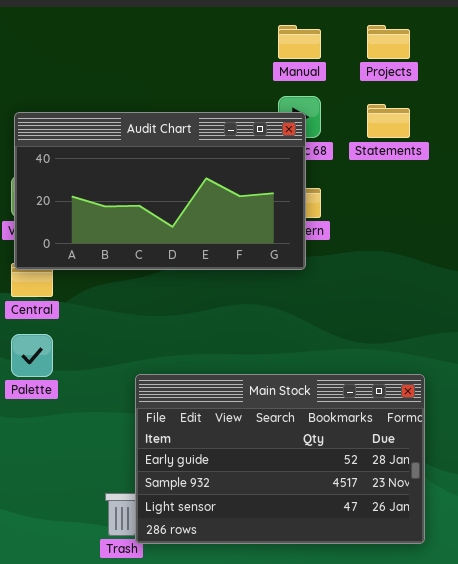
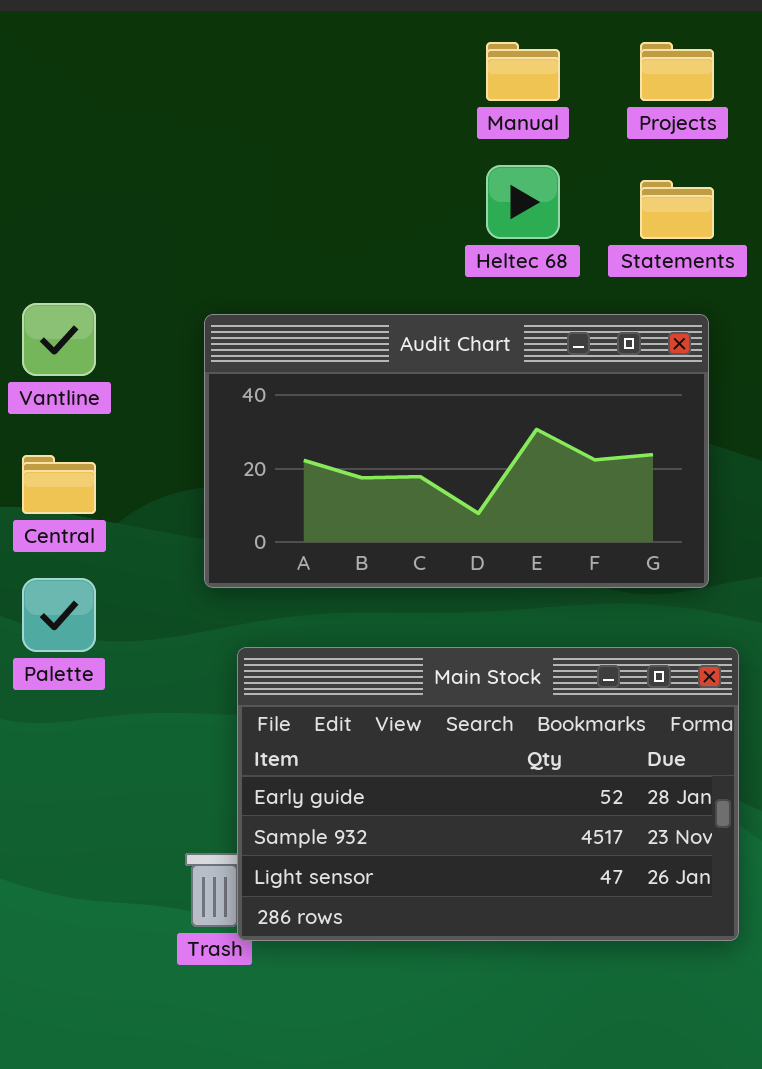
Audit Chart: [14,112,306,270] -> [204,314,709,588], moved

